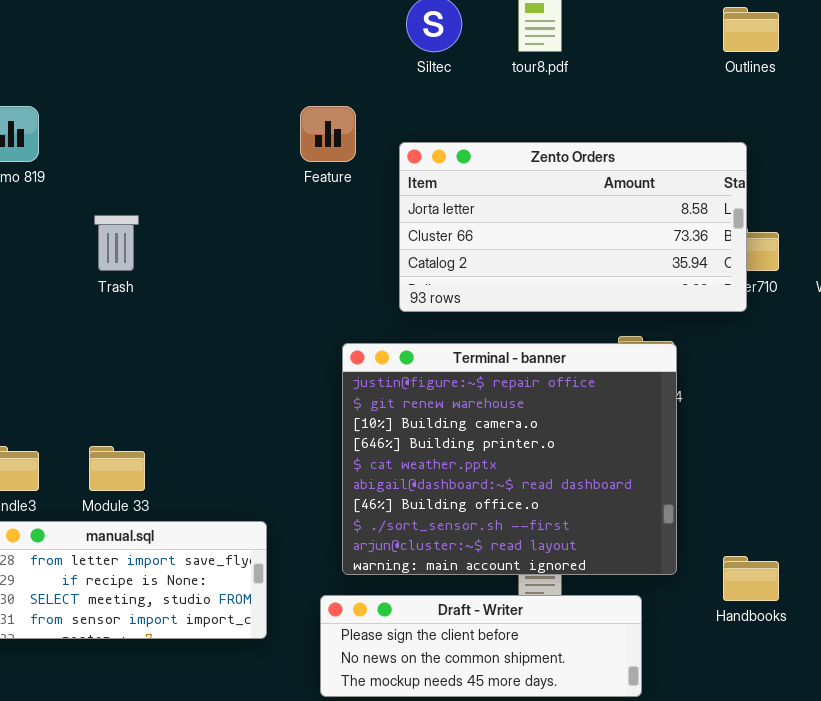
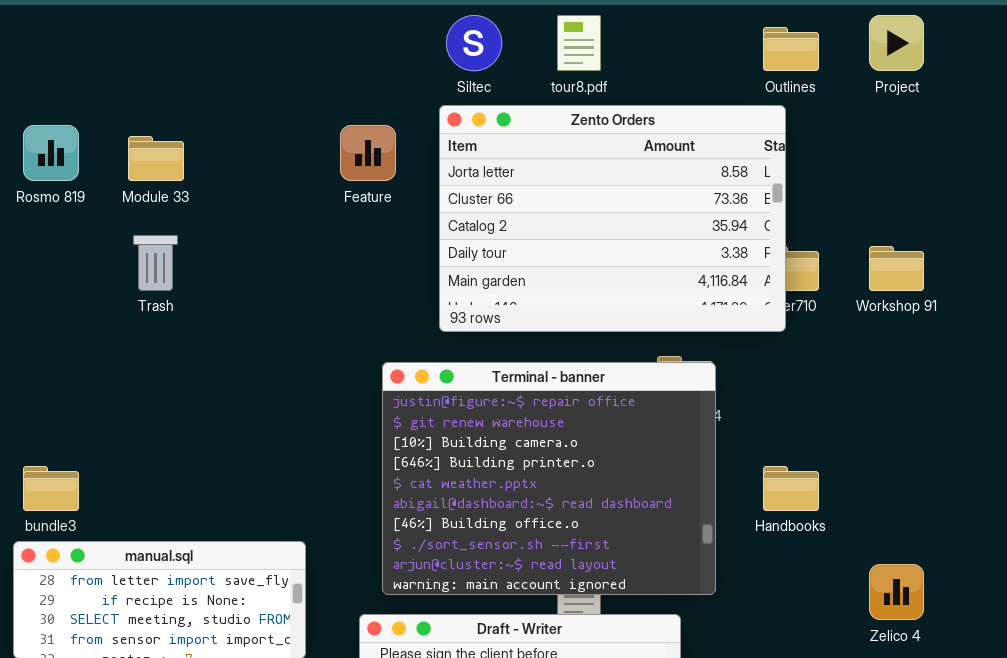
Zento Orders: [399,142,747,312] -> [439,105,786,332], resized
Module 33: [89,446,145,491] -> [128,136,184,181], moved
Handbooks: [723,556,779,601] -> [763,466,819,511], moved

